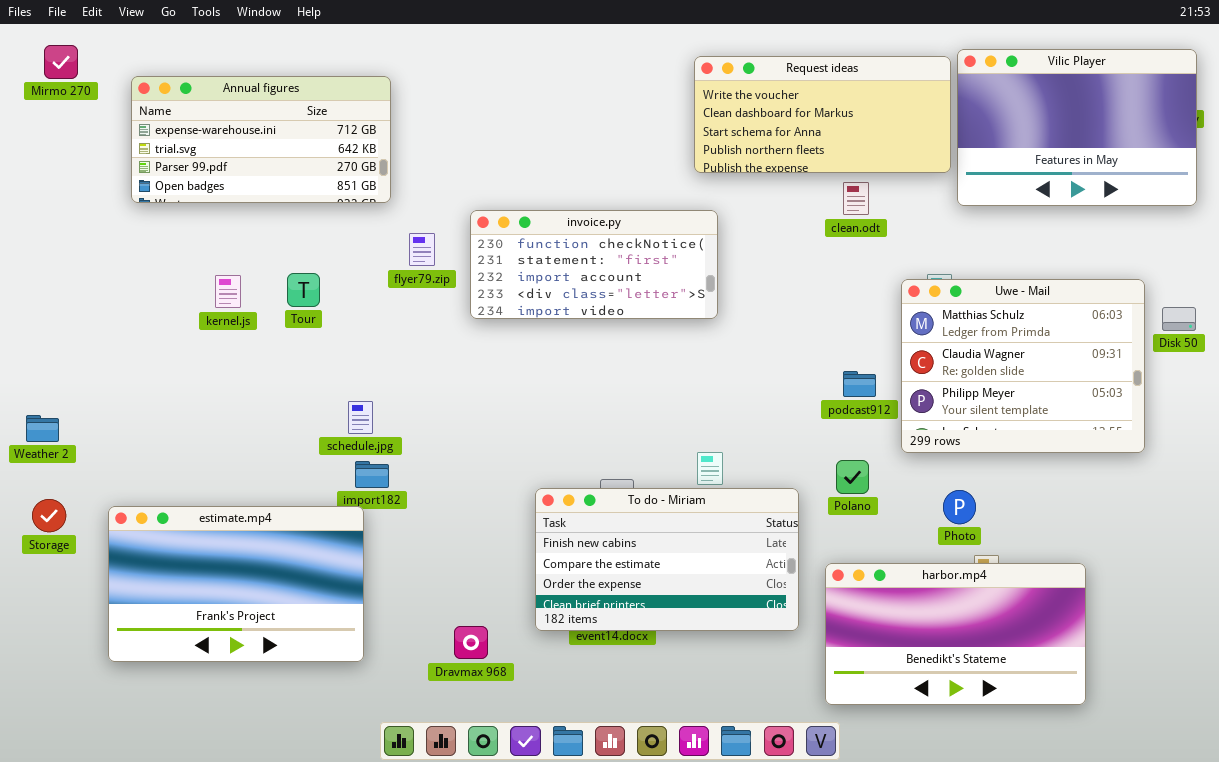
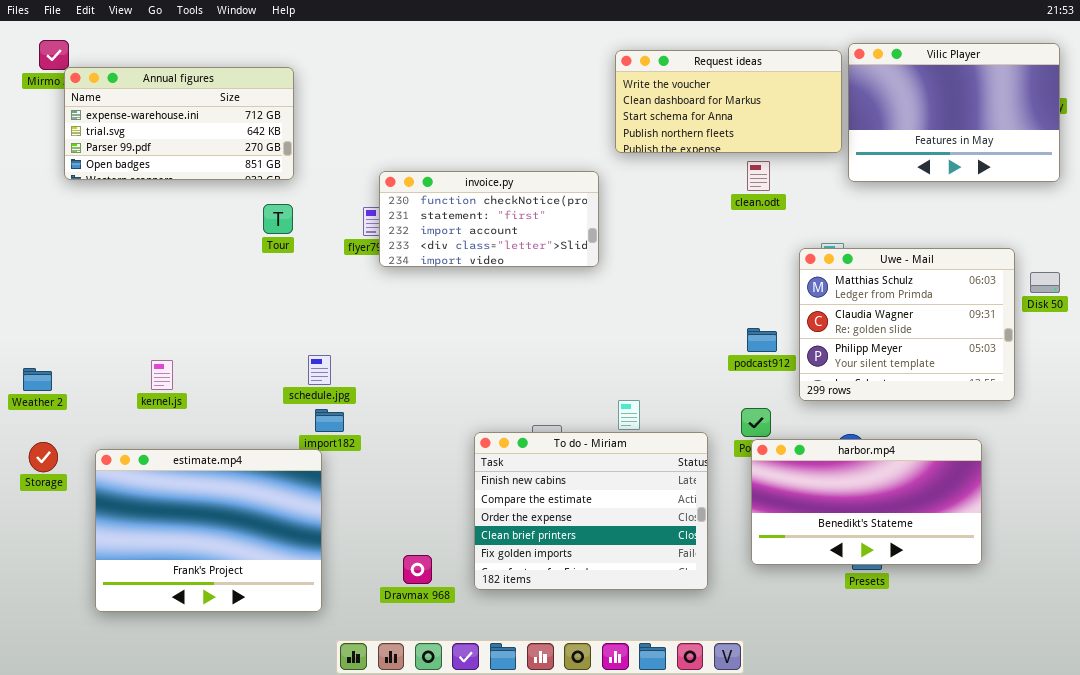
Annual figures: [131,76,391,203] -> [64,67,294,180], moved
invoice.py: [470,210,718,319] -> [379,171,599,267], moved
Tour: [287,273,320,307] -> [263,204,293,234], moved
kernel.js: [215,275,241,308] -> [151,360,173,390], moved
To do - Miriam: [535,488,799,631] -> [474,432,708,590], resized
estimate.mp4: [108,506,364,662] -> [95,449,322,612], resized
harbor.mp4: [825,563,1086,705] -> [751,439,982,565], moved

